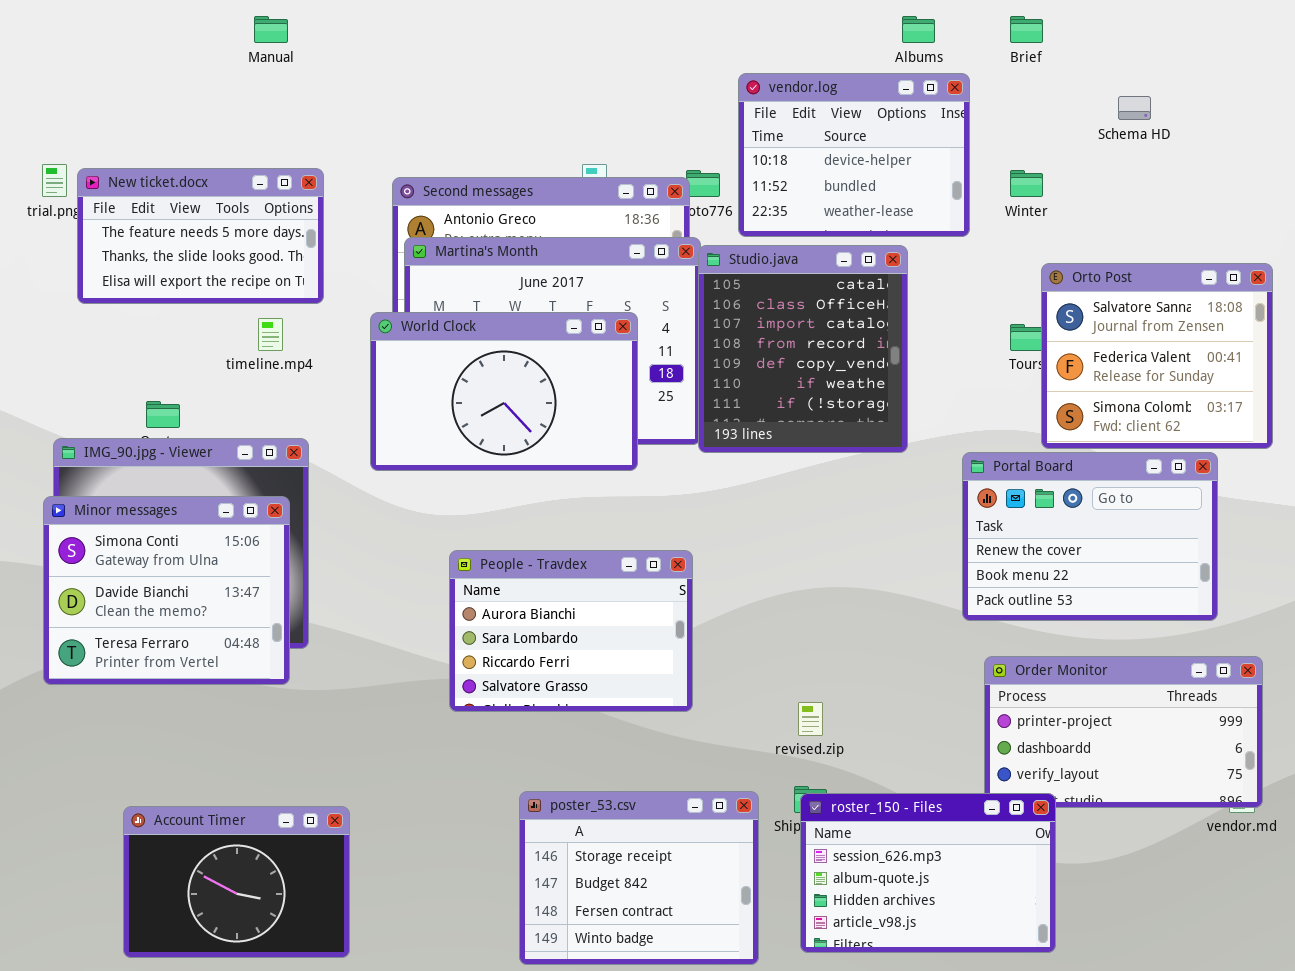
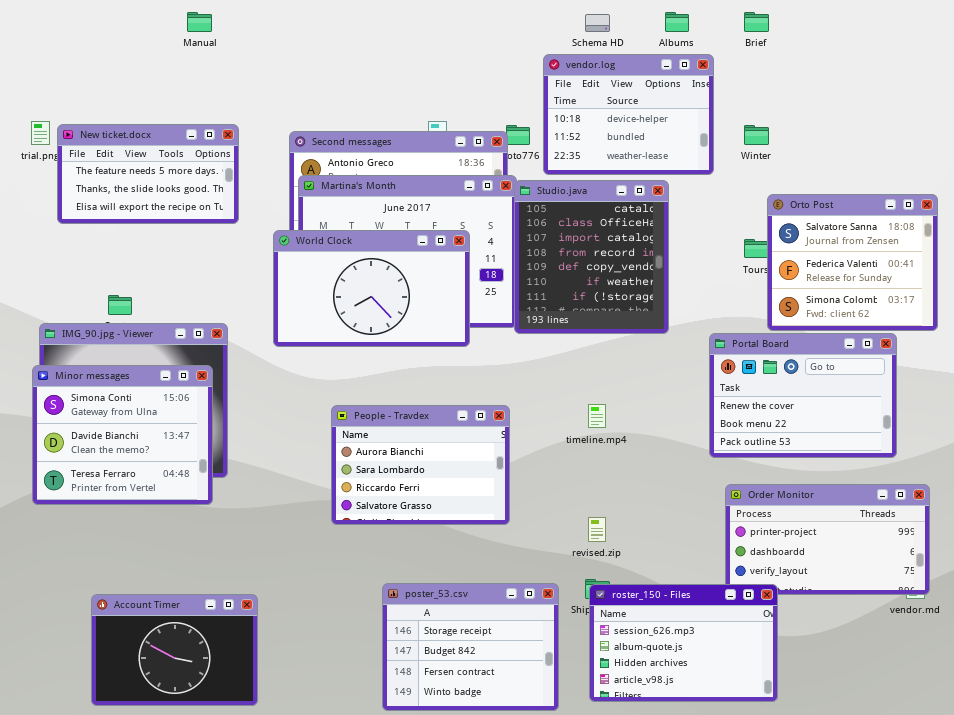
Schema HD: [1118,96,1151,120] -> [585,14,610,32], moved
timeline.mp4: [258,318,283,351] -> [588,404,606,428], moved

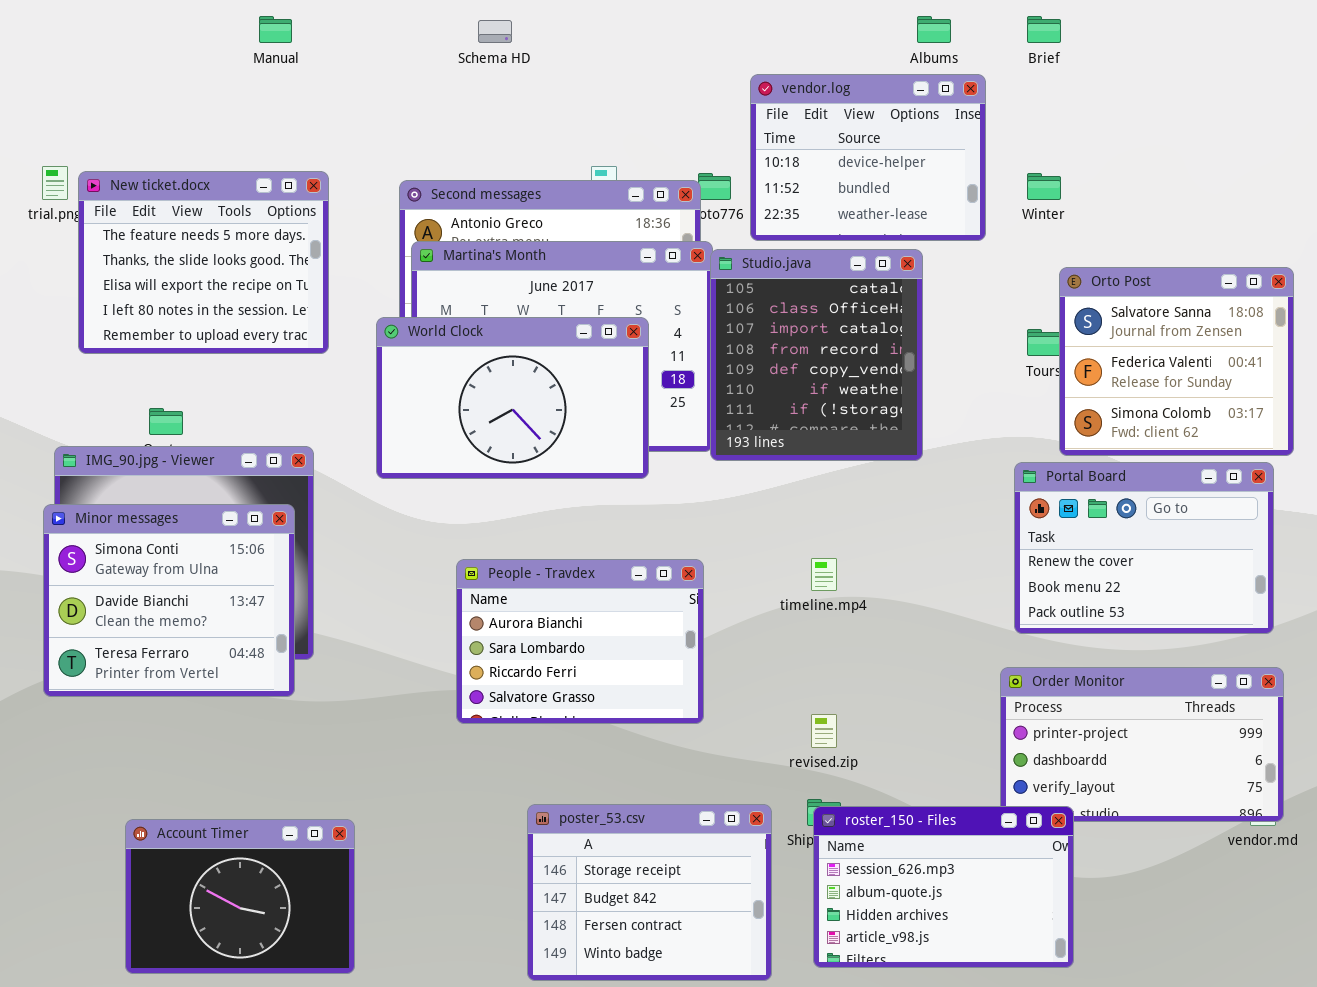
Schema HD: [585,14,610,32] -> [478,20,512,43], moved
New ticket.docx: [57,124,239,224] -> [78,171,329,354], resized
Portal Board: [709,333,897,458] -> [1014,462,1274,634], moved

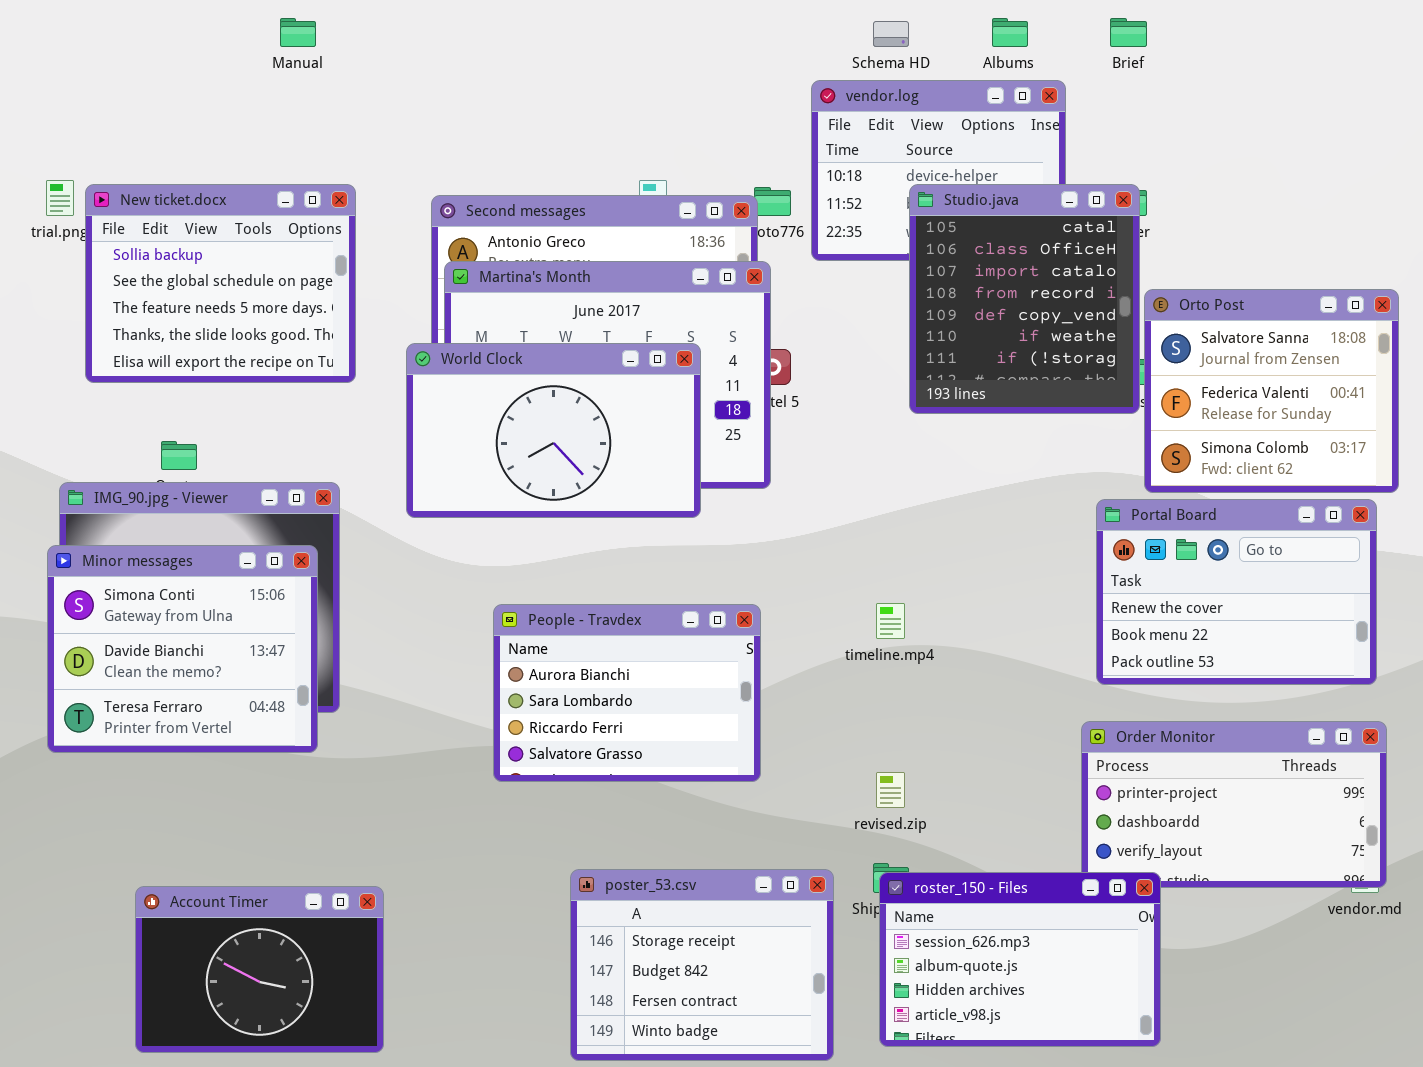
Schema HD: [478,20,512,43] -> [873,21,909,47], moved
New ticket.docx: [78,171,329,354] -> [85,184,356,383], scrolled up 2 rows
Studio.java: [710,249,923,461] -> [909,184,1140,414], moved

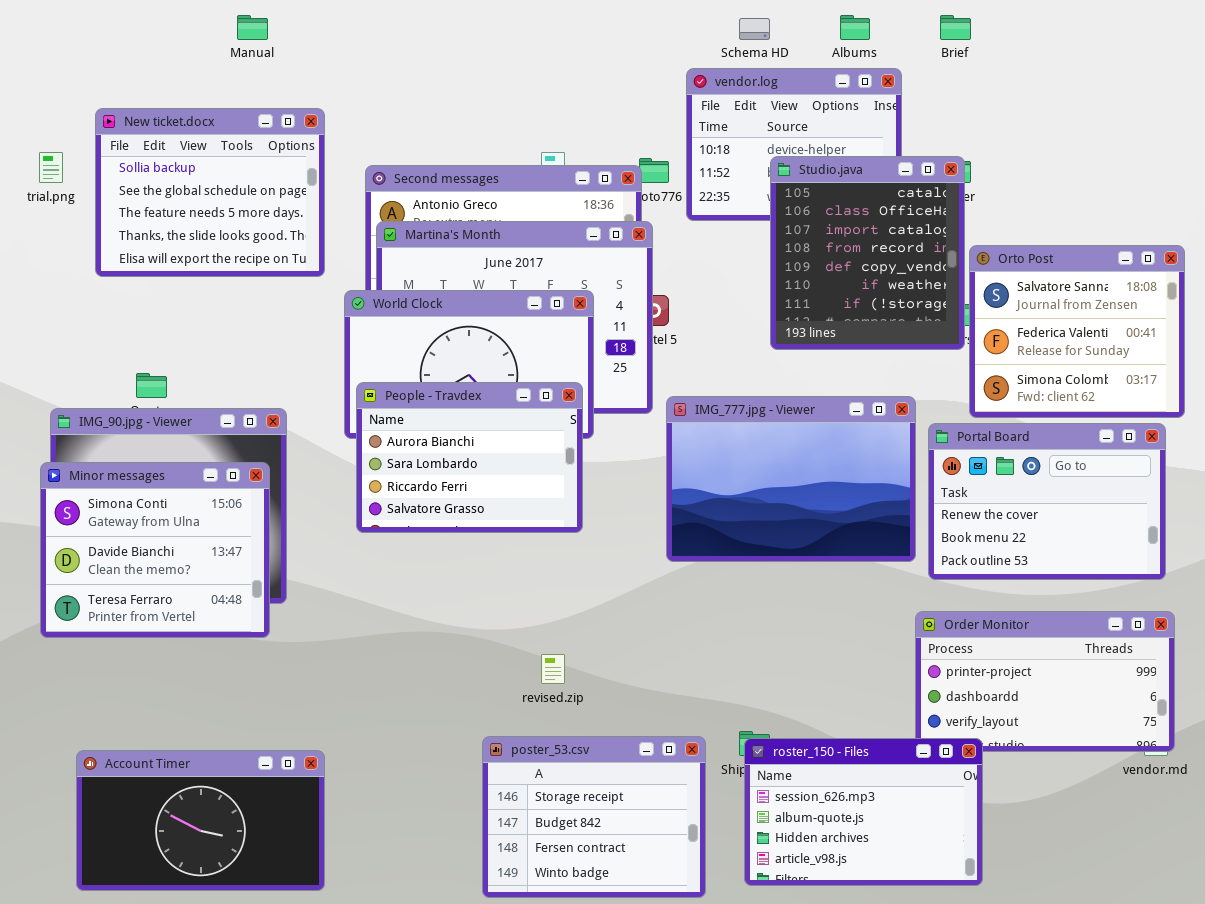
New ticket.docx: [85,184,356,383] -> [95,108,325,277], moved
IMG_777.jpg - Viewer: none -> [666,396,916,562], opened
People - Travdex: [493,604,761,782] -> [356,382,583,533], moved
revised.zip: [876,772,905,808] -> [541,654,565,684], moved
Account Timer: [135,886,384,1053] -> [76,750,325,891], resized

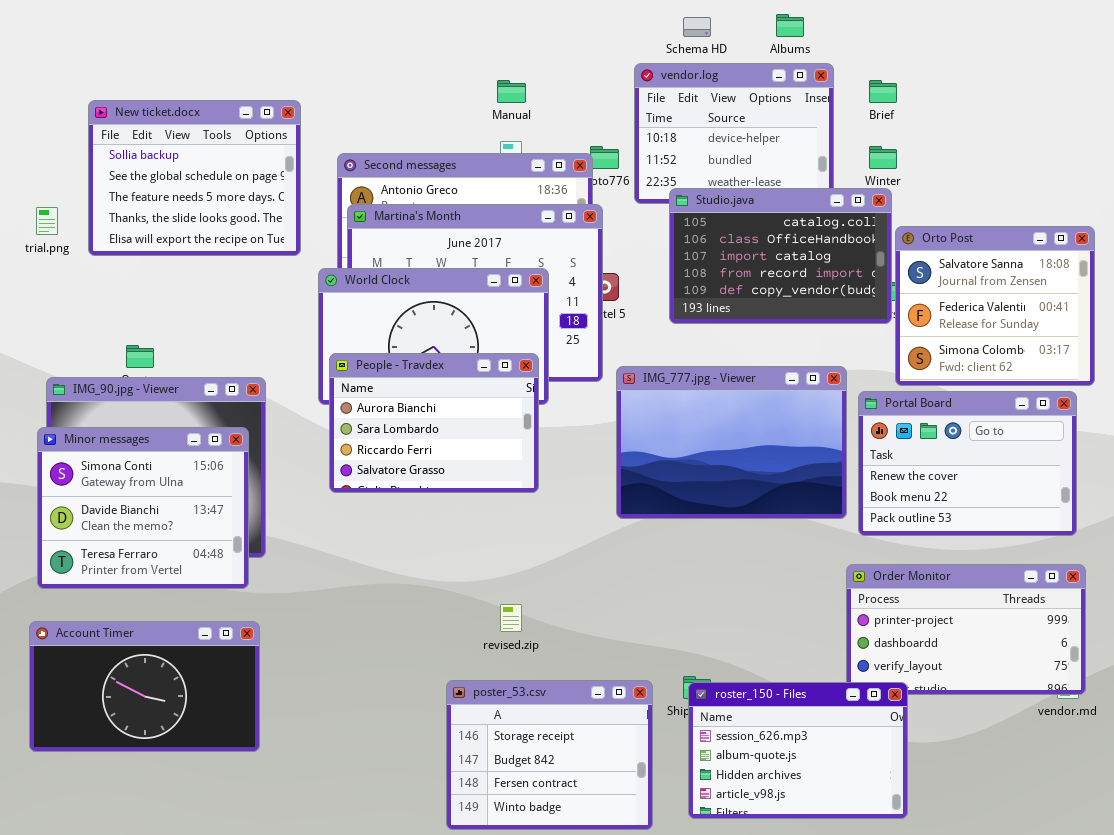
Manual: [237,15,268,40] -> [497,80,526,103], moved
Brief: [940,15,971,40] -> [869,80,897,103], moved
trial.png: [39,152,63,183] -> [36,207,58,235], moved
Studio.java: [770,156,965,350] -> [669,188,892,324], resized
Account Timer: [76,750,325,891] -> [29,621,260,752], moved

